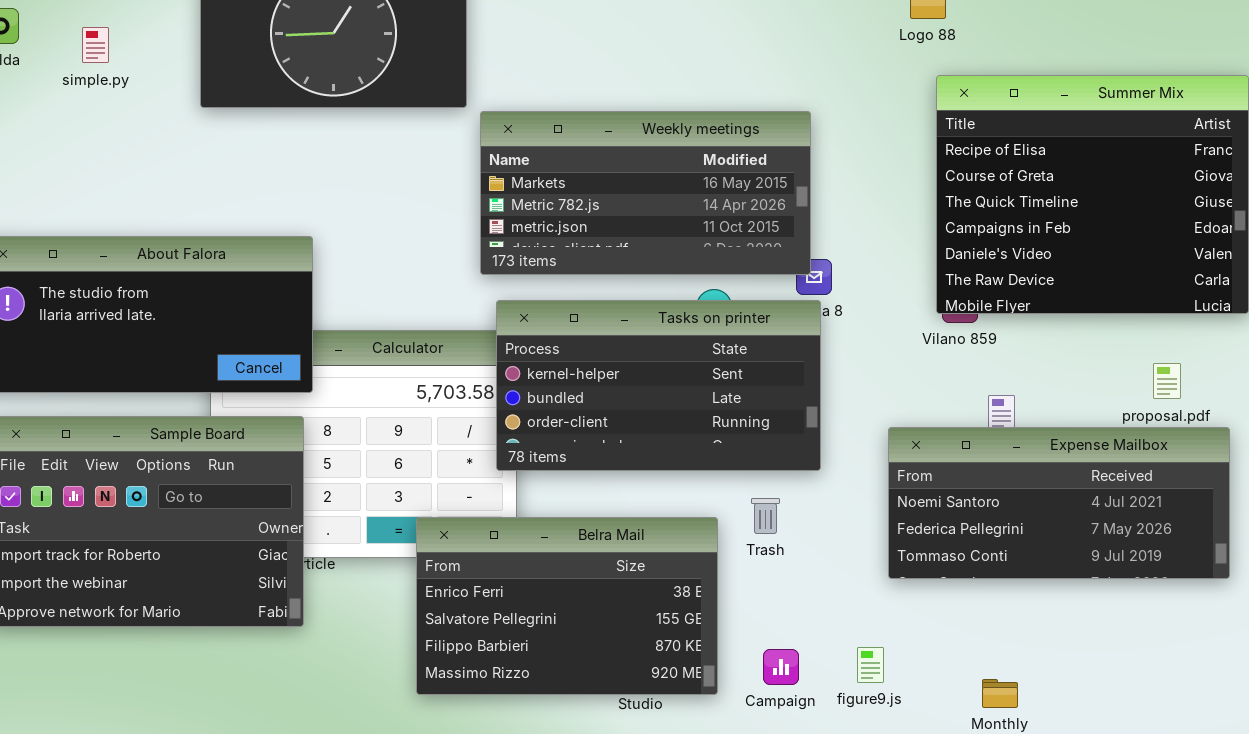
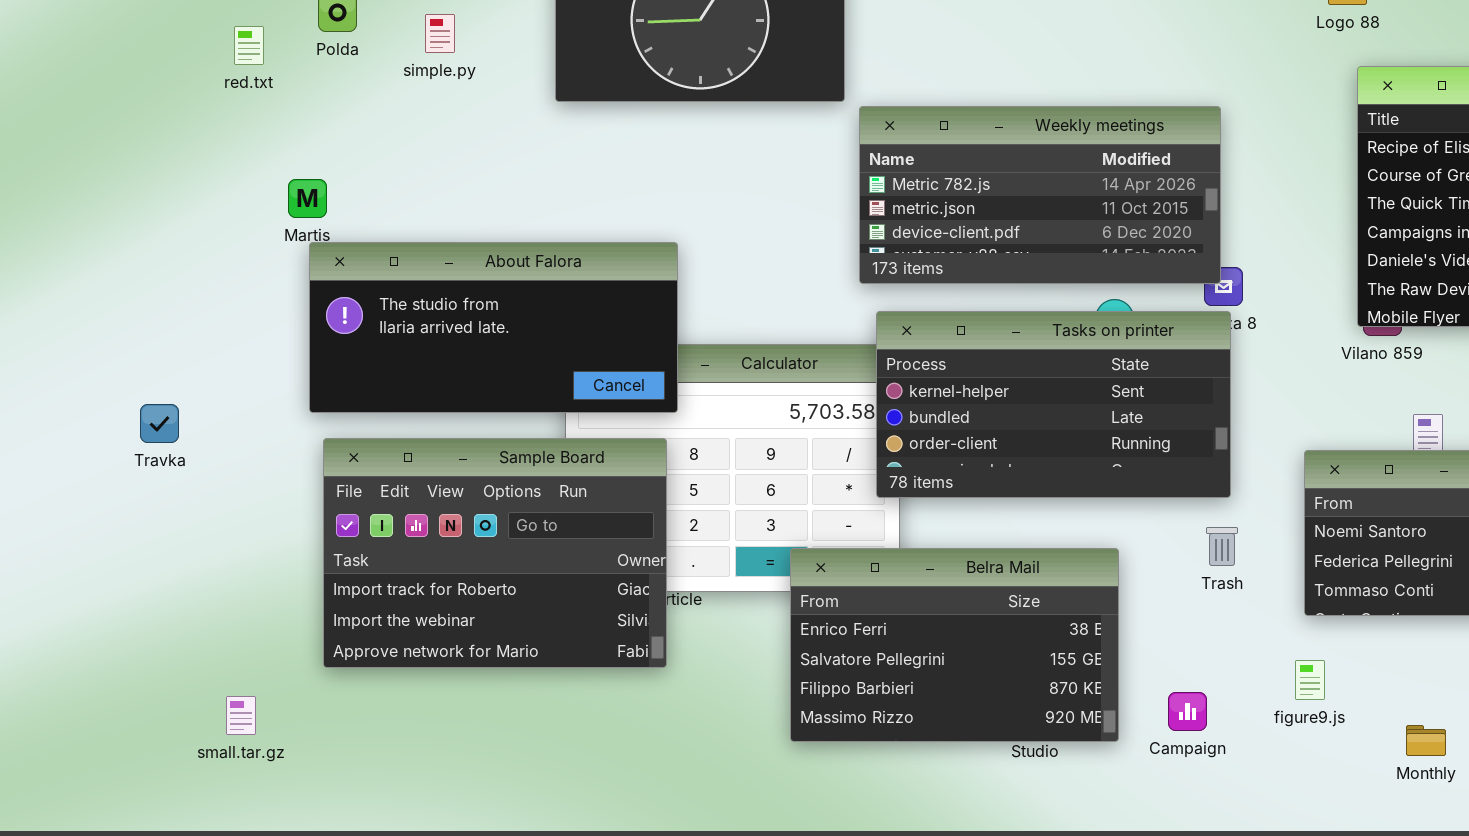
Weekly meetings: [480,111,811,275] -> [859,106,1221,284], scrolled down 1 row
Trash: [751,498,780,534] -> [1206,527,1238,566], moved
figure9.js: [857,647,884,683] -> [1295,660,1325,700], moved

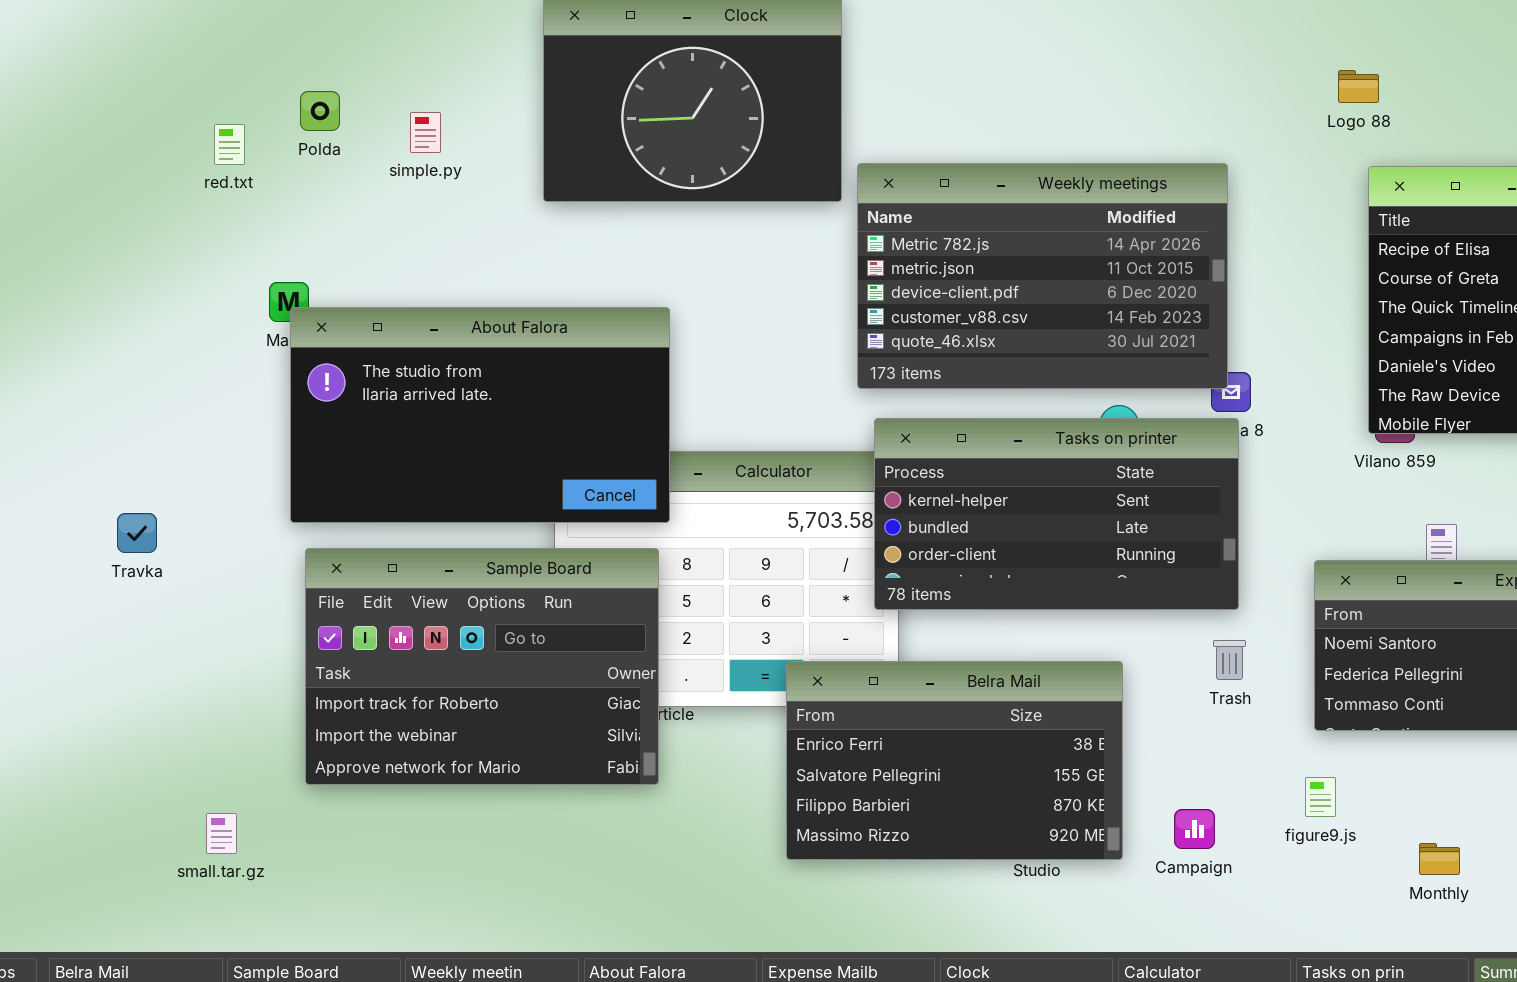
Weekly meetings: [859,106,1221,284] -> [857,163,1228,389], resized
About Falora: [309,242,678,413] -> [290,307,670,523], resized

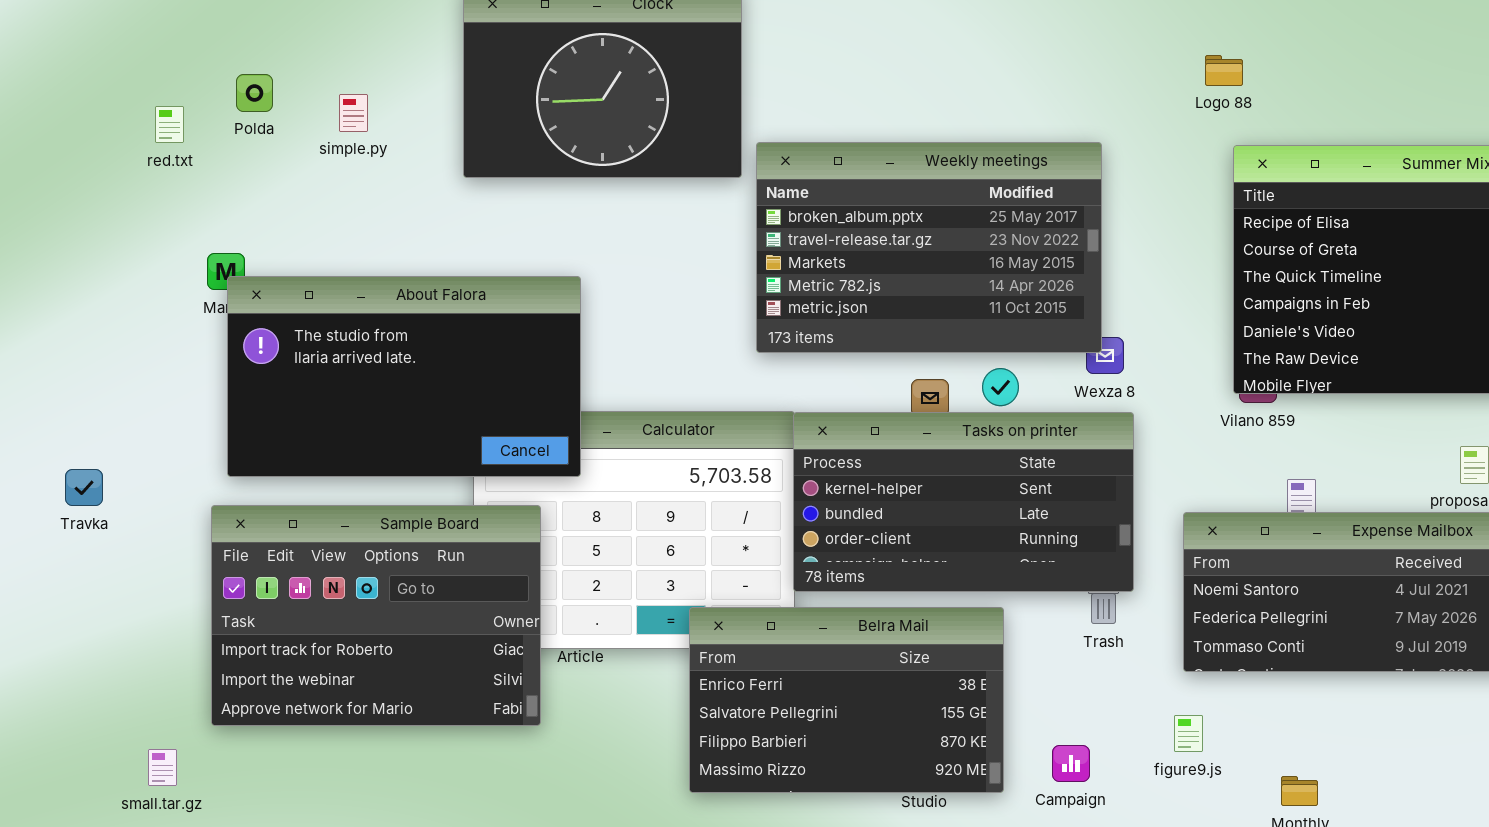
Weekly meetings: [857,163,1228,389] -> [756,142,1102,353], scrolled up 3 rows
Tasks on printer: [874,418,1239,610] -> [793,412,1134,592], moved
Sample Board: [305,548,659,785] -> [211,505,541,726], moved

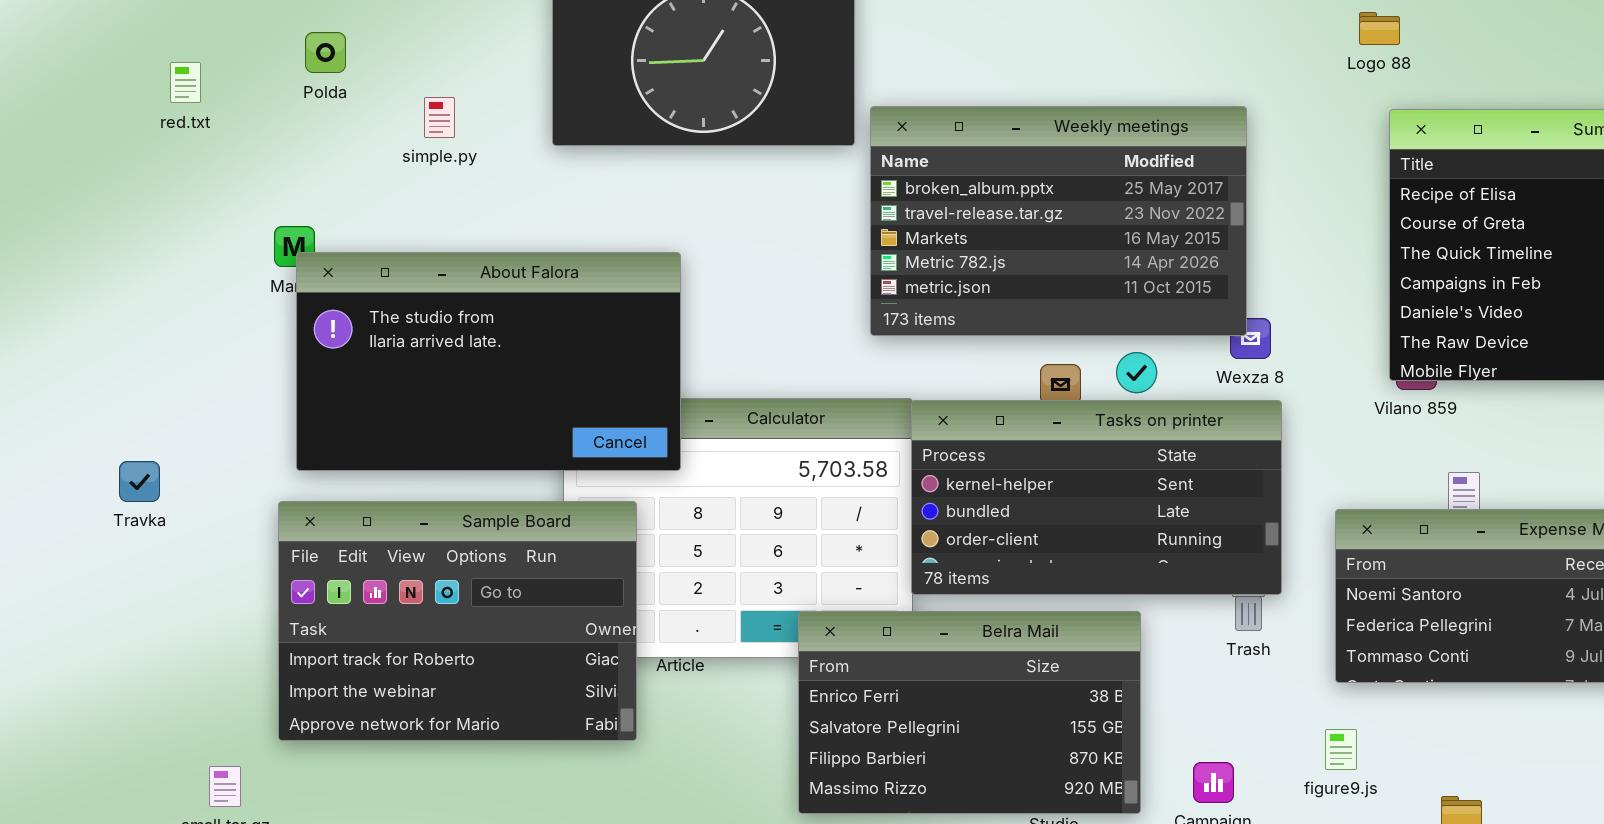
simple.py: [339,94,368,132] -> [424,97,455,138], moved
red.txt: [155,106,184,143] -> [170,62,201,103], moved

